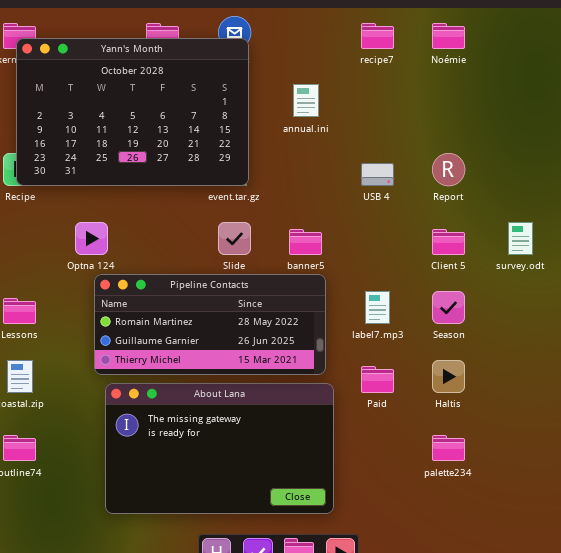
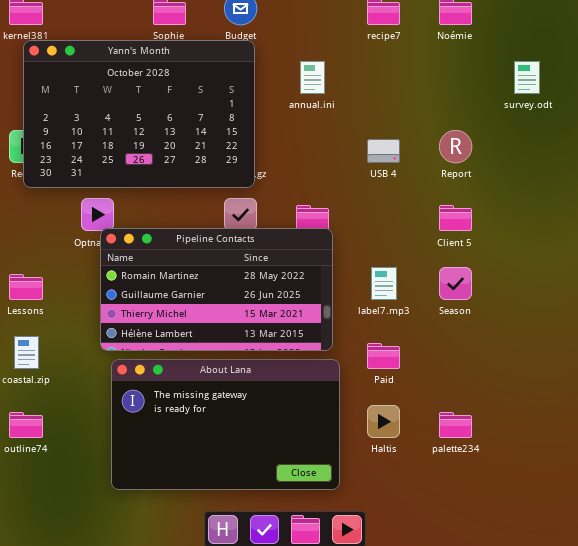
Yann's Month: [16,38,249,186] -> [23,40,255,188], moved
survey.odt: [508,222,533,255] -> [514,61,540,94], moved
Pipeline Contacts: [94,274,326,375] -> [100,228,333,351], resized
Haltis: [432,360,465,393] -> [367,405,400,438], moved

